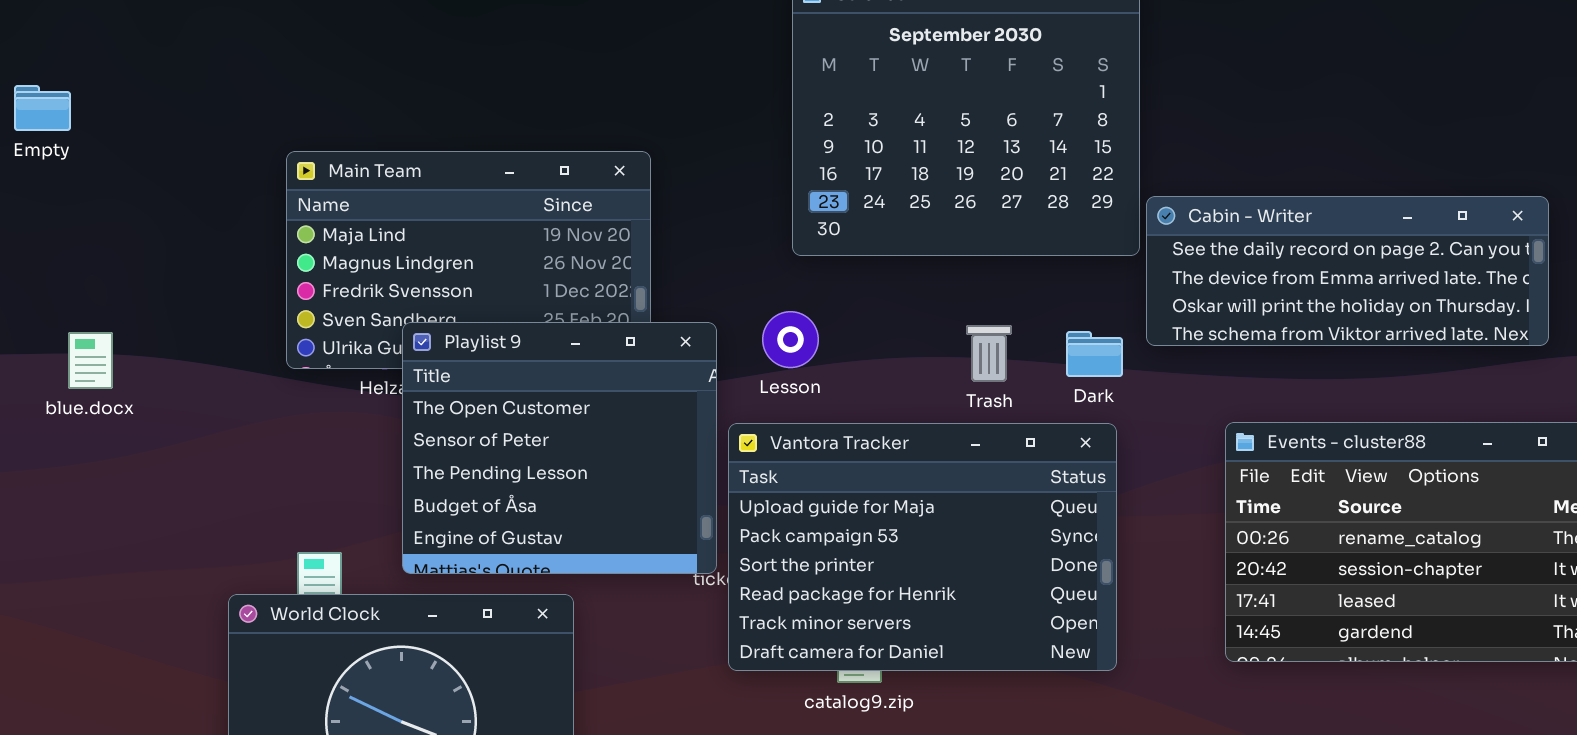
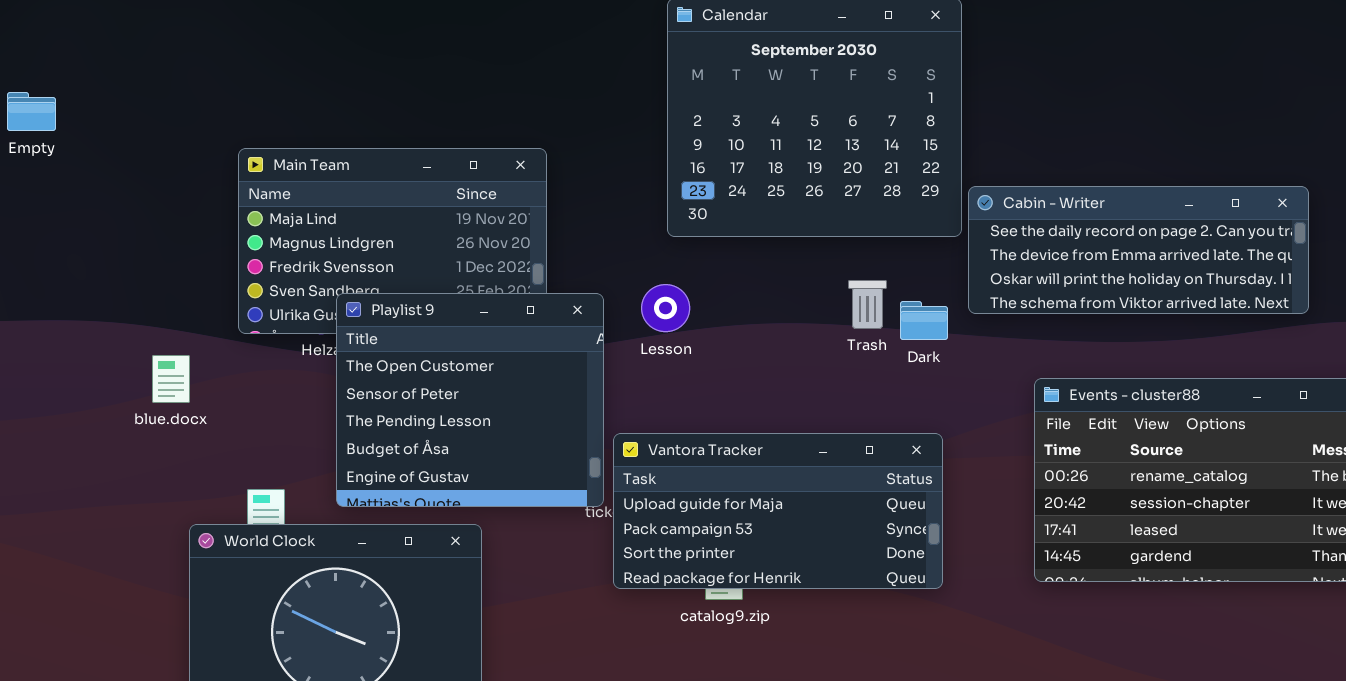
Trash: [966,325,1012,382] -> [848,280,887,329], moved
blue.docx: [68,332,113,389] -> [152,355,190,403], moved
Vantora Tracker: [728,423,1117,671] -> [613,433,943,589], resized

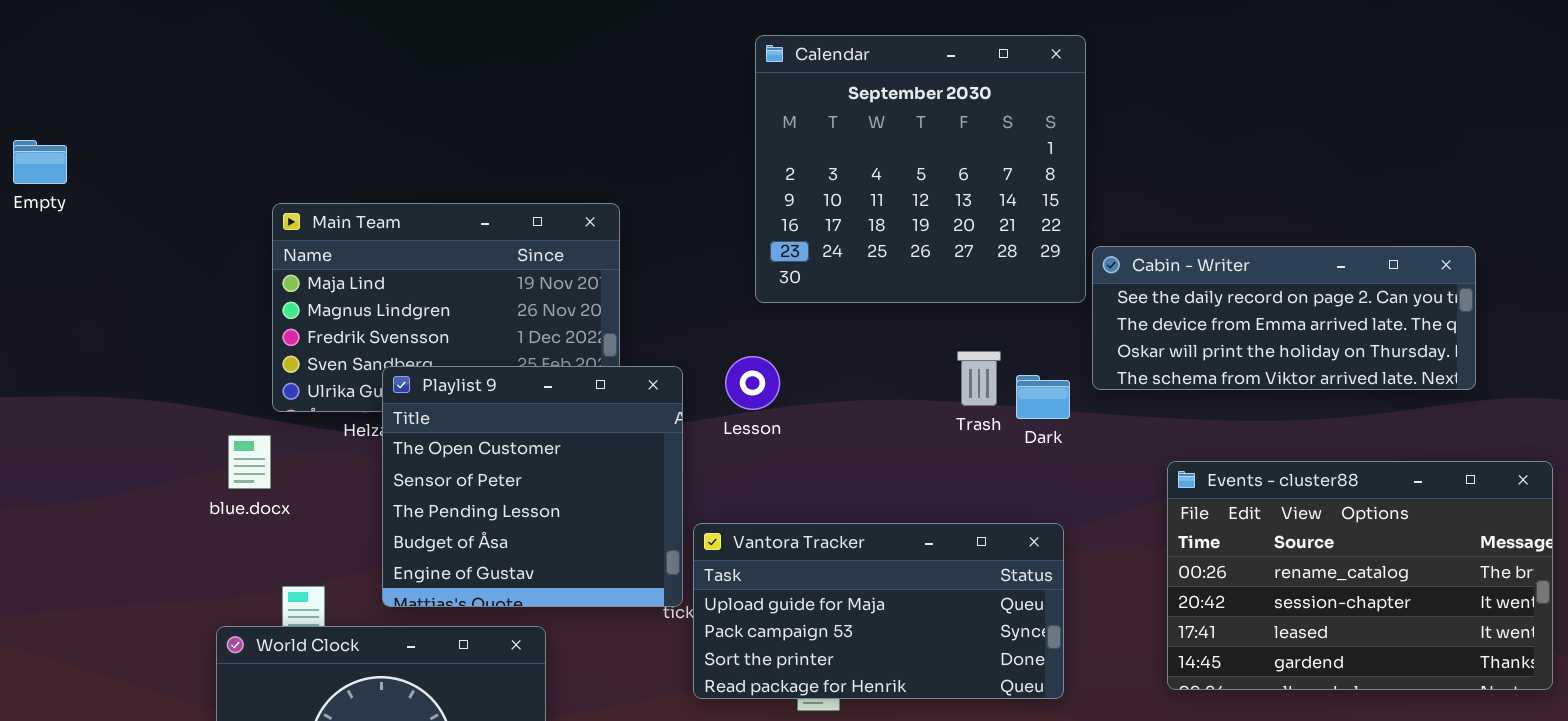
blue.docx: [152,355,190,403] -> [228,435,271,489], moved

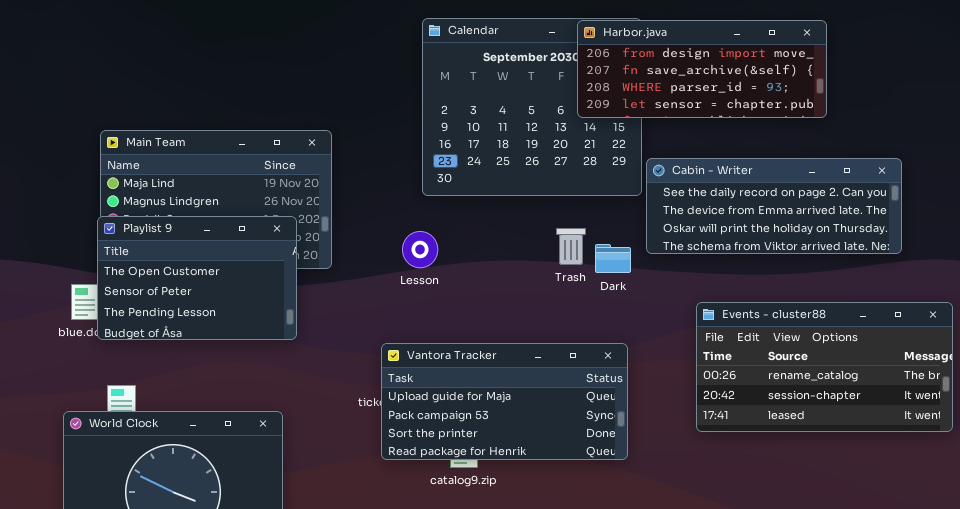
Harbor.java: none -> [577,20,827,118], opened
Playlist 9: [382,366,683,607] -> [97,216,297,340], moved, resized
Events - cluster88: [1167,461,1553,690] -> [696,302,953,432], resized

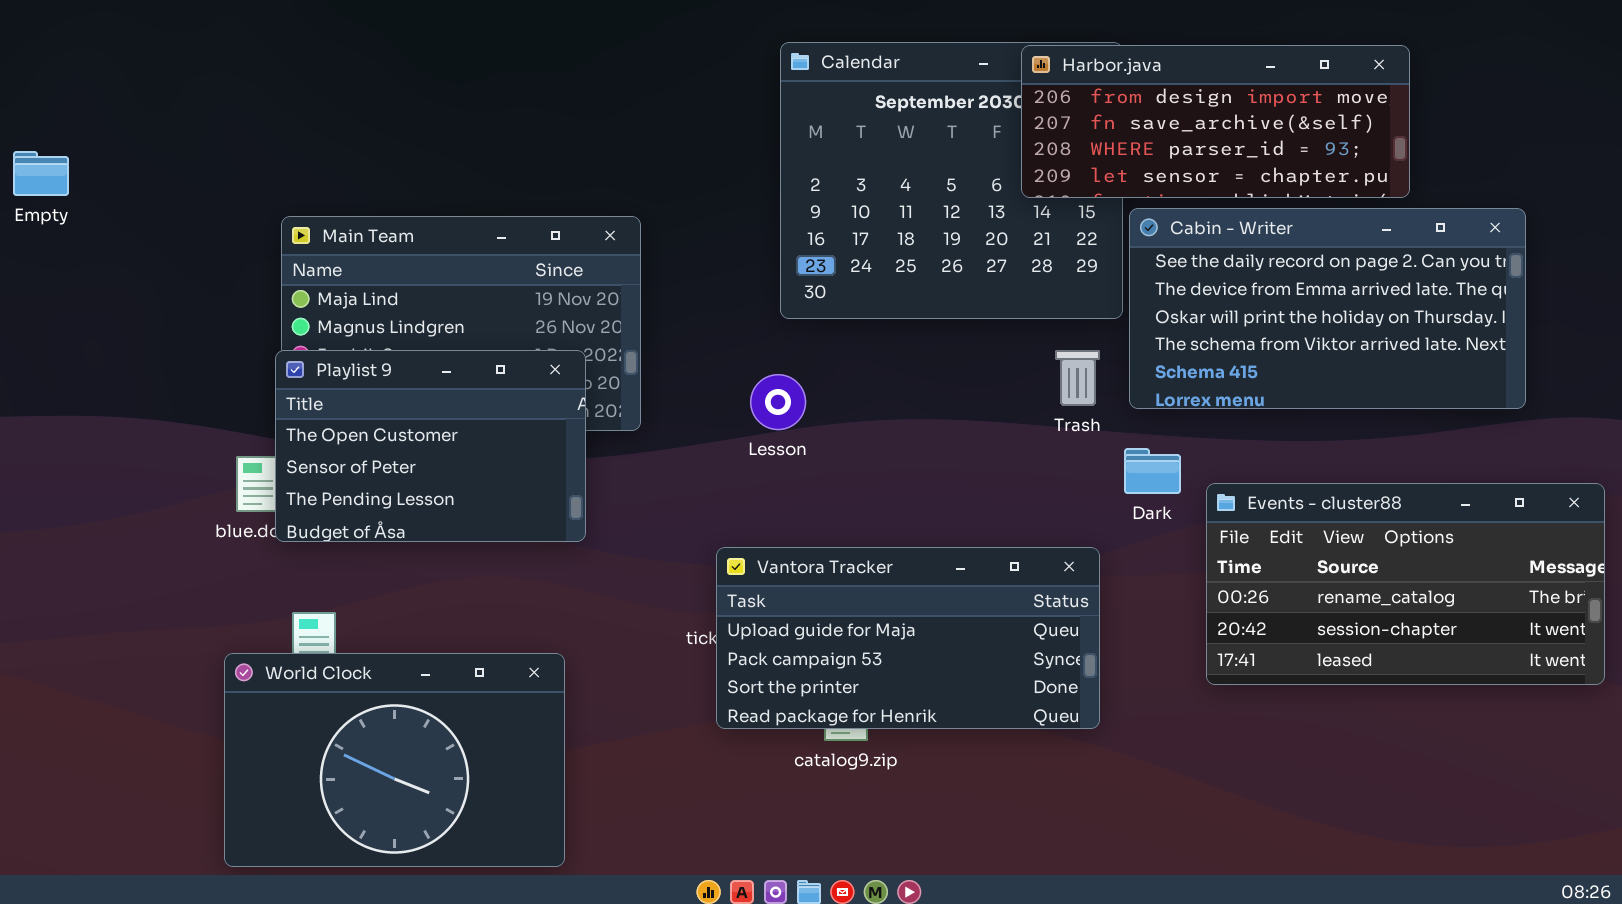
Cabin - Writer: [646,158,902,254] -> [1129,208,1526,409], resized
Trash: [556,228,586,265] -> [1055,350,1100,406], moved
Dark: [595,244,631,273] -> [1124,448,1181,494], moved

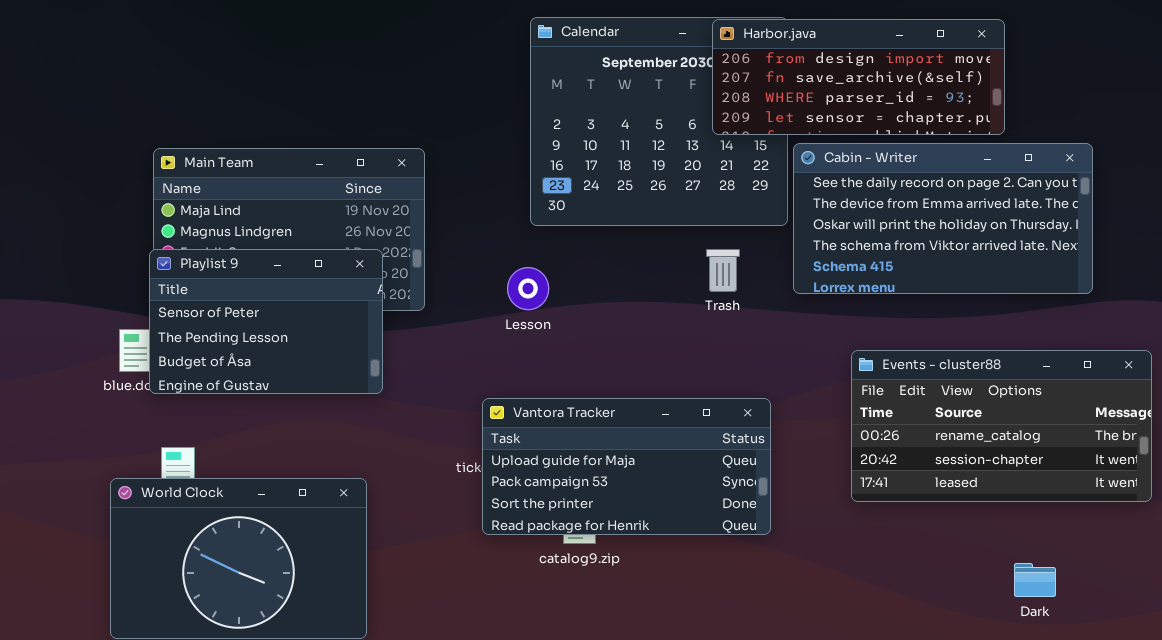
Playlist 9: [275,350,586,542] -> [149,249,383,394], scrolled down 1 row
Trash: [1055,350,1100,406] -> [706,249,740,292], moved
Dark: [1124,448,1181,494] -> [1014,563,1056,597], moved

